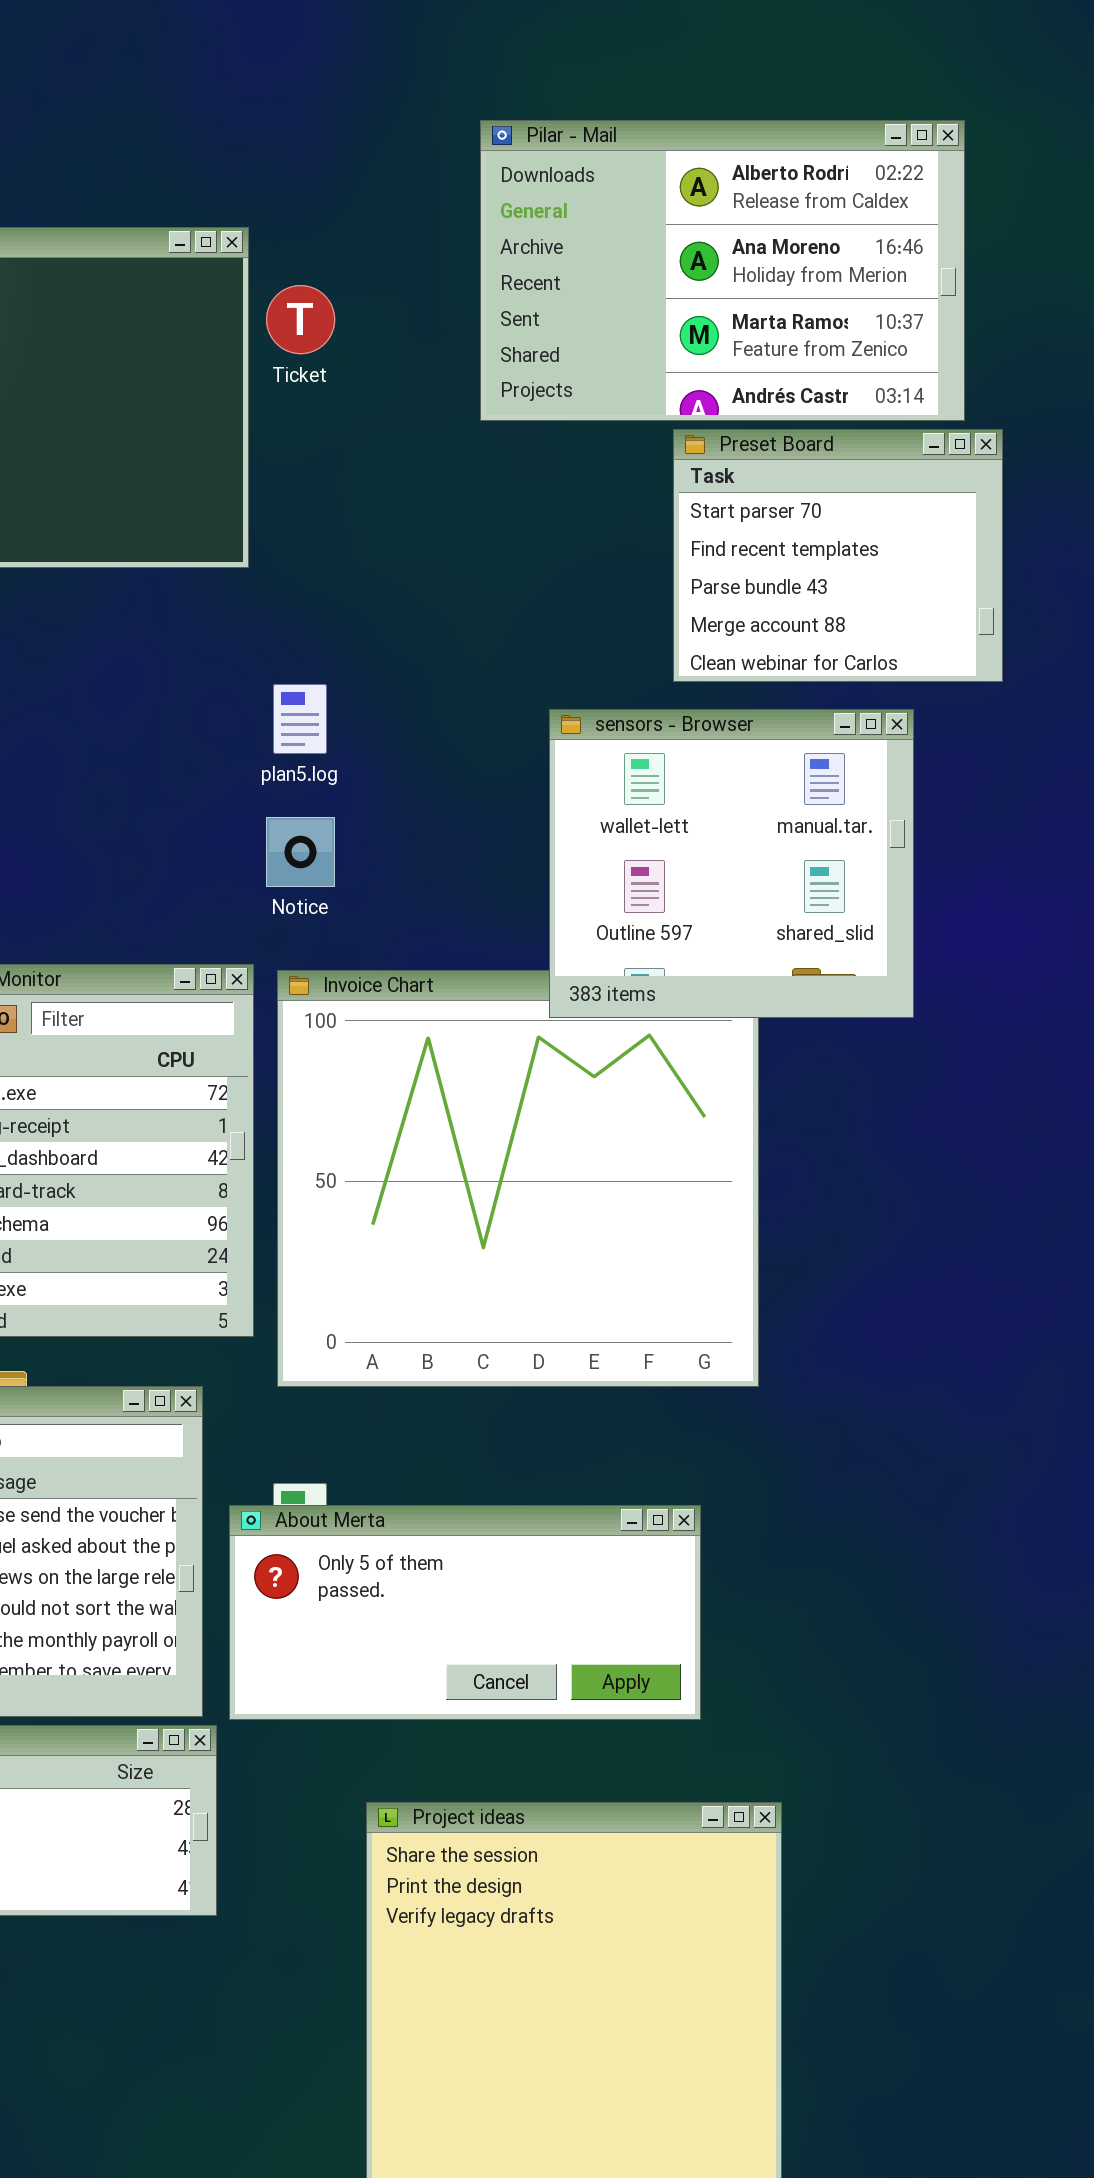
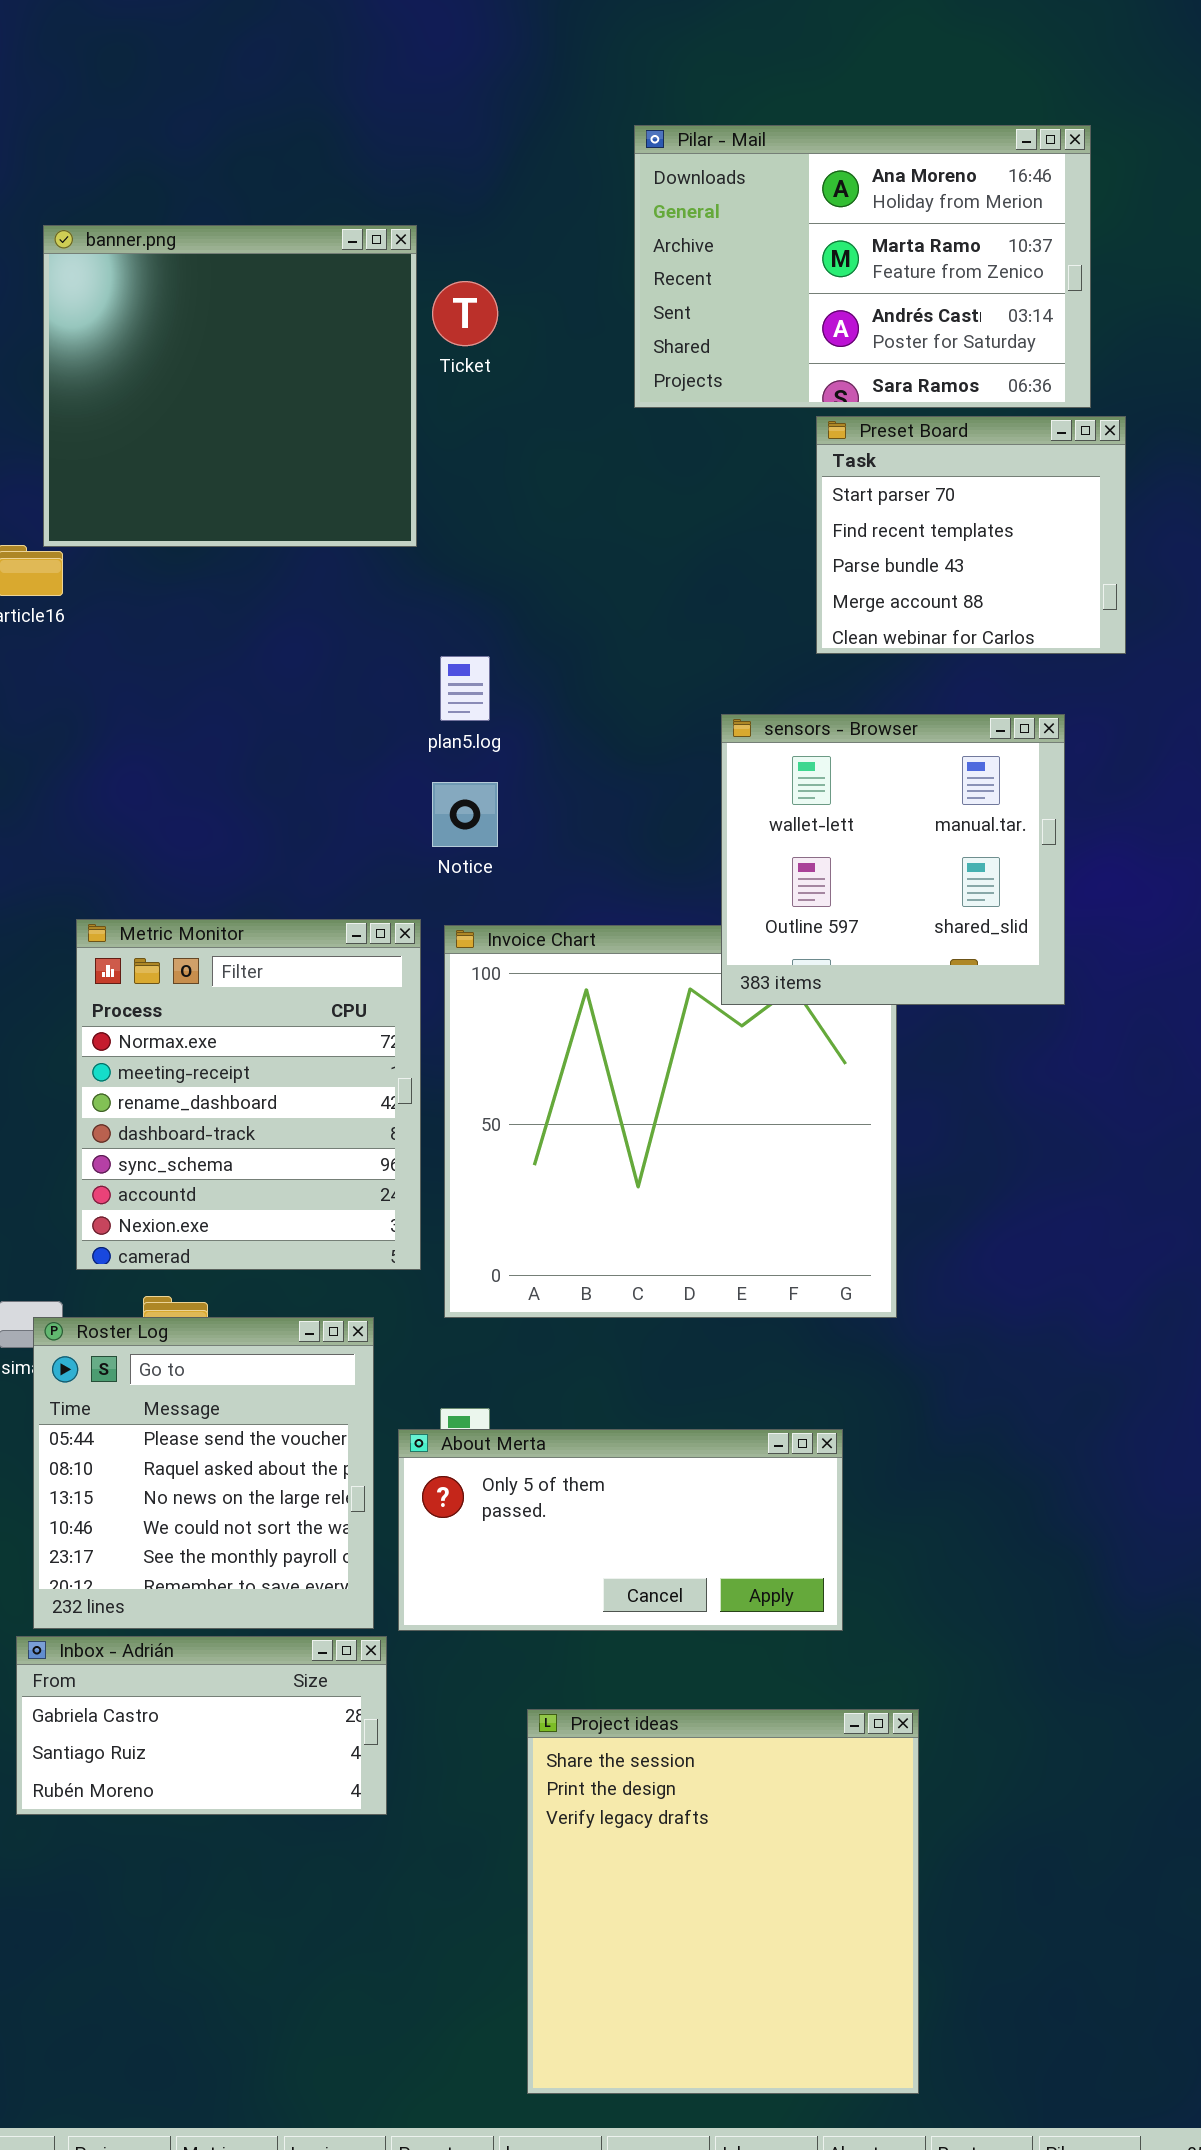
Pilar - Mail: [480,120,965,421] -> [634,125,1091,408], scrolled down 1 row
sensors - Browser: [549,709,914,1018] -> [721,714,1065,1005], moved

